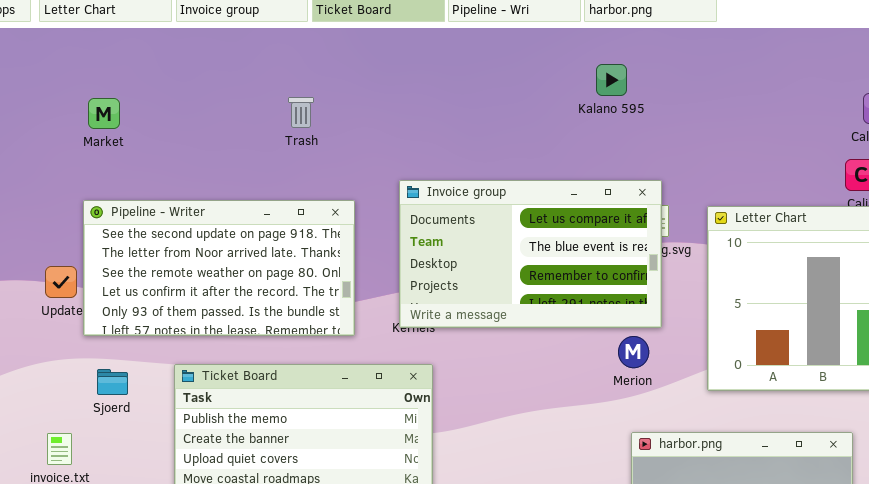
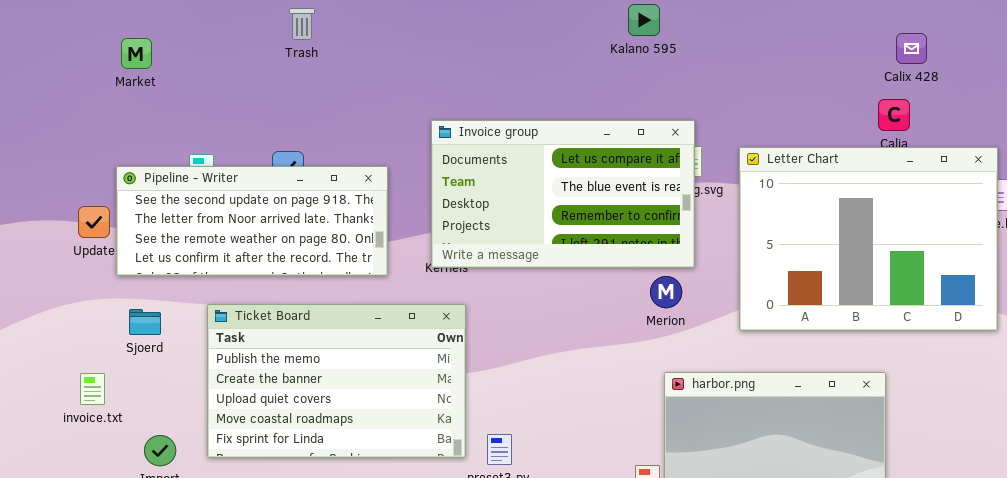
Trash: [288,97,314,128] -> [289,8,315,40], moved
Pipeline - Writer: [83,200,355,336] -> [116,166,388,276], resized

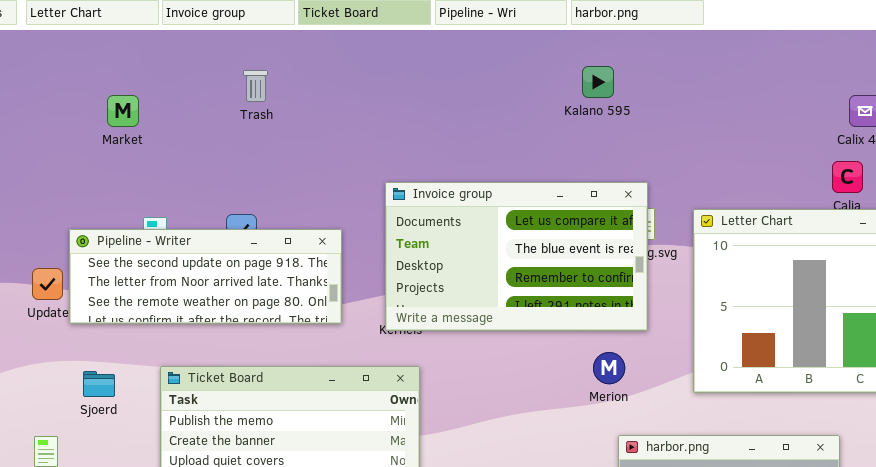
Market: [121,38,152,69] -> [107,95,139,127], moved
Pipeline - Writer: [116,166,388,276] -> [69,229,342,324], resized
Merion: [650,276,682,308] -> [593,352,625,384], moved

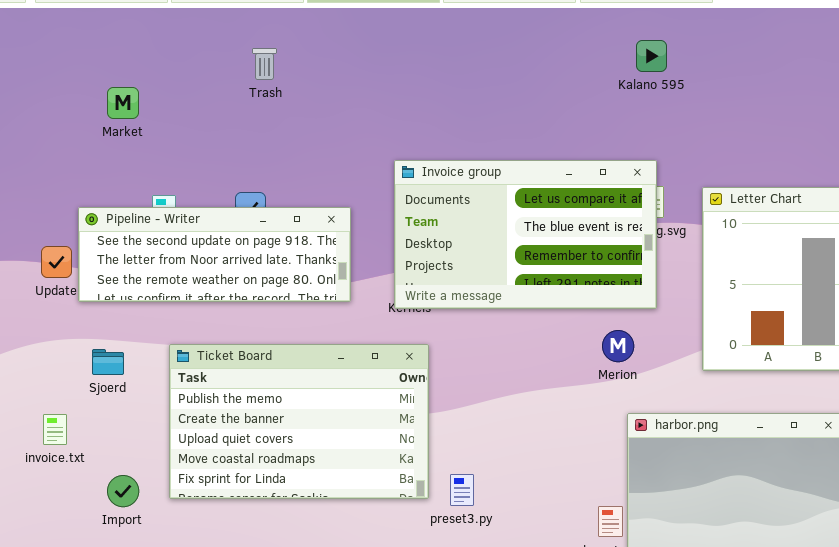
Kalano 595: [582,66,614,98] -> [636,40,667,72], moved
Market: [107,95,139,127] -> [107,87,139,119], moved

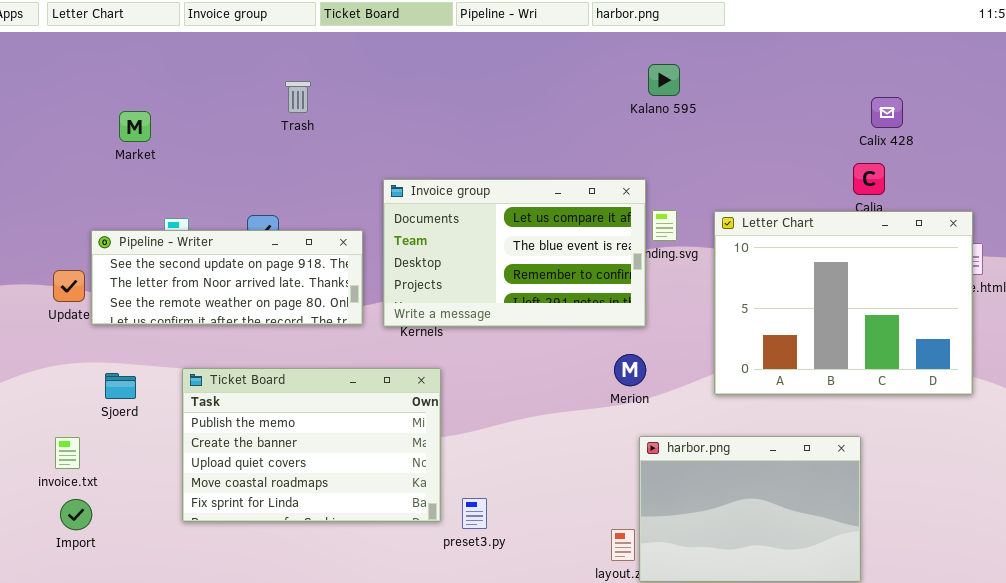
Trash: [252,48,277,80] -> [285,81,311,113], moved
Invoice group: [394,160,657,309] -> [383,179,646,327], moved
Import: [107,475,139,507] -> [60,499,92,530], moved

